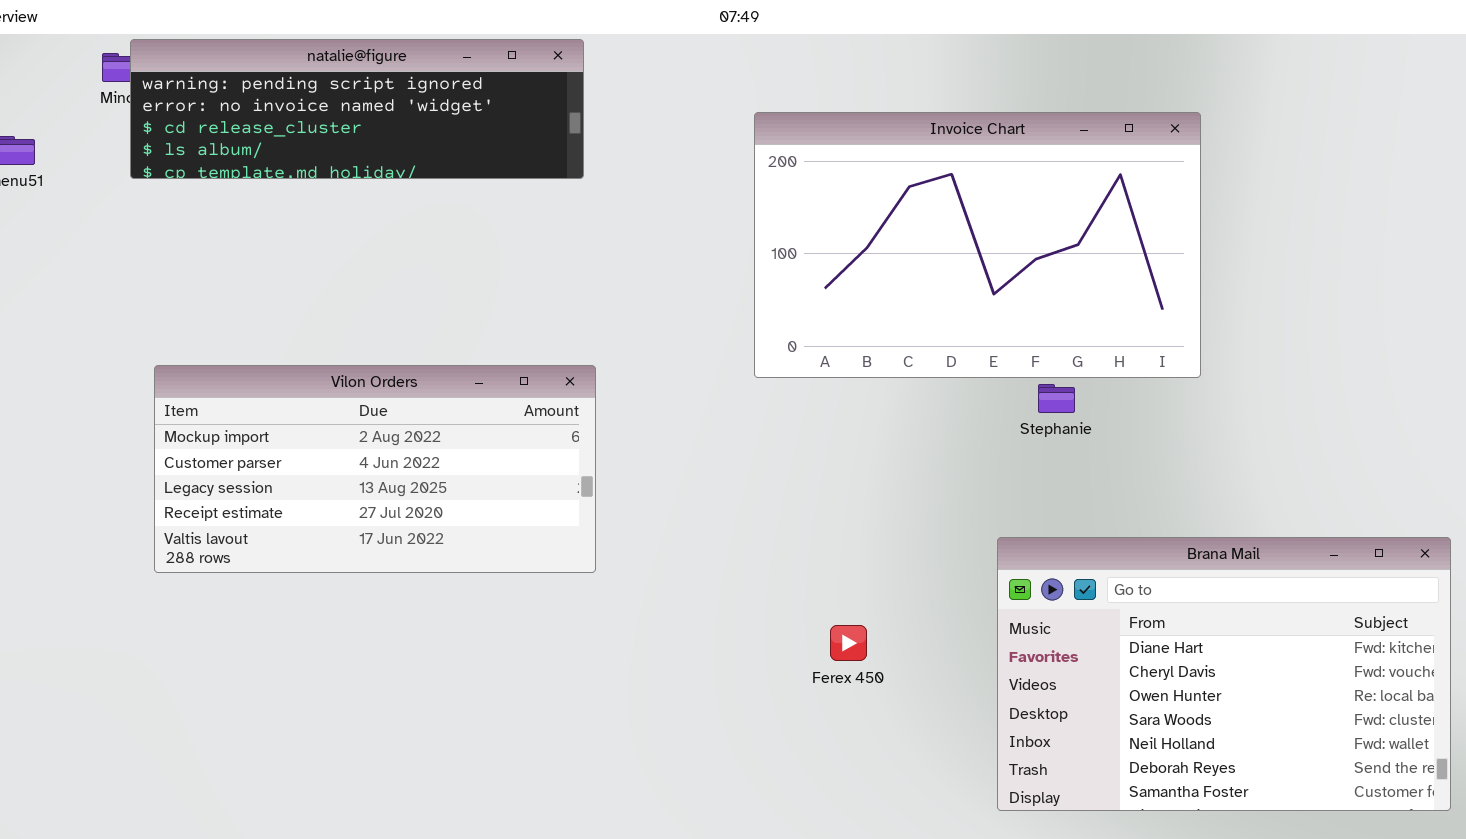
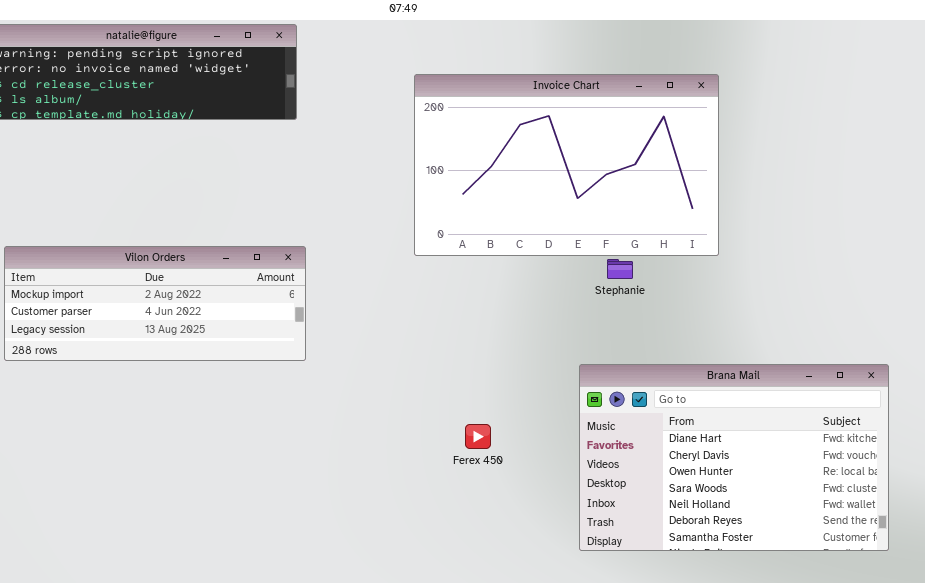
Vilon Orders: [154,365,596,573] -> [4,246,306,361], resized

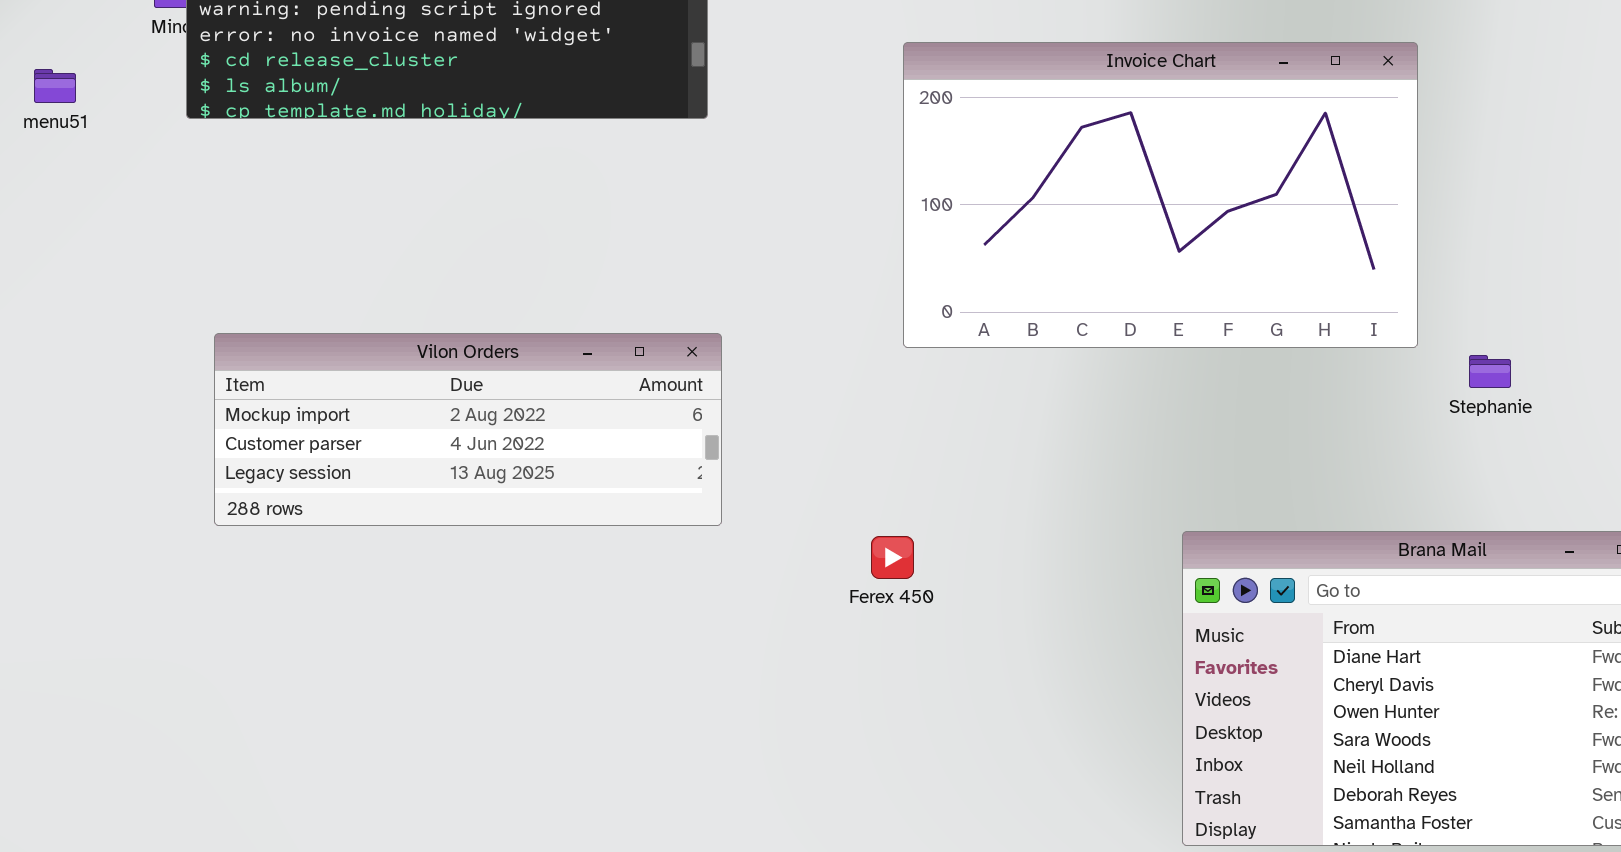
Stephanie: [607,259,633,279] -> [1469,355,1511,388], moved
Ferex 450: [465,424,491,449] -> [871,536,914,579], moved

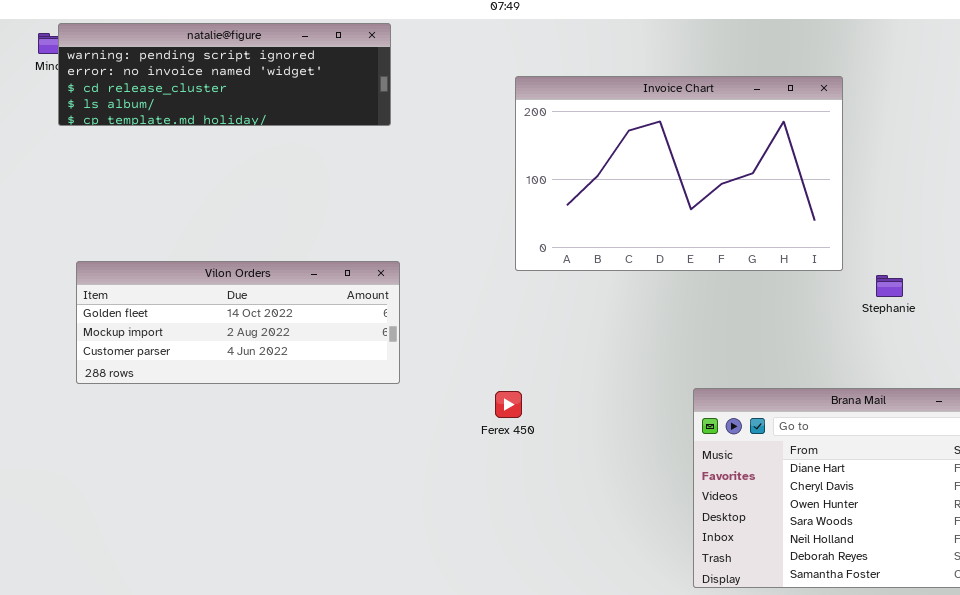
Vilon Orders: [214,333,722,526] -> [76,261,400,384], scrolled up 1 row

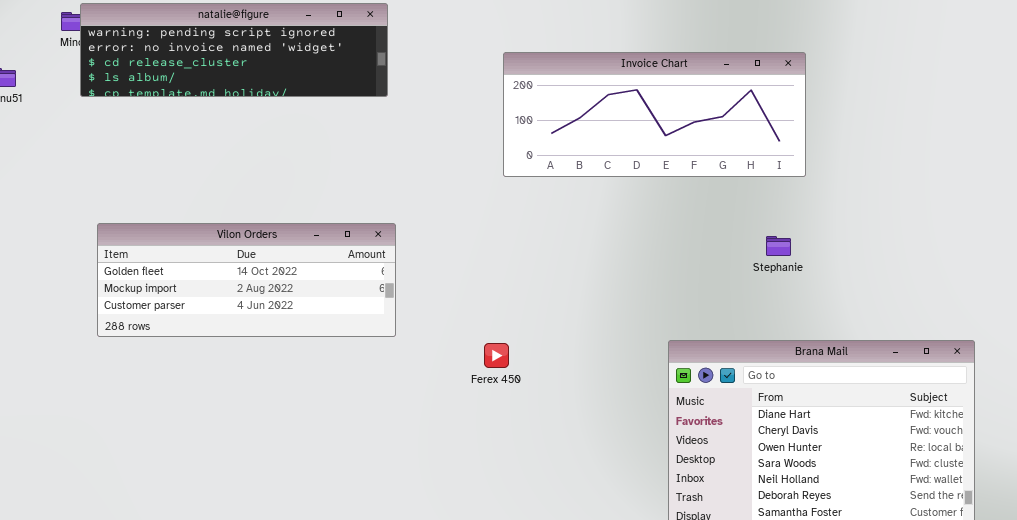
Invoice Chart: [515,76,843,271] -> [503,52,806,177], resized
Stephanie: [876,275,903,297] -> [766,236,791,256], moved

